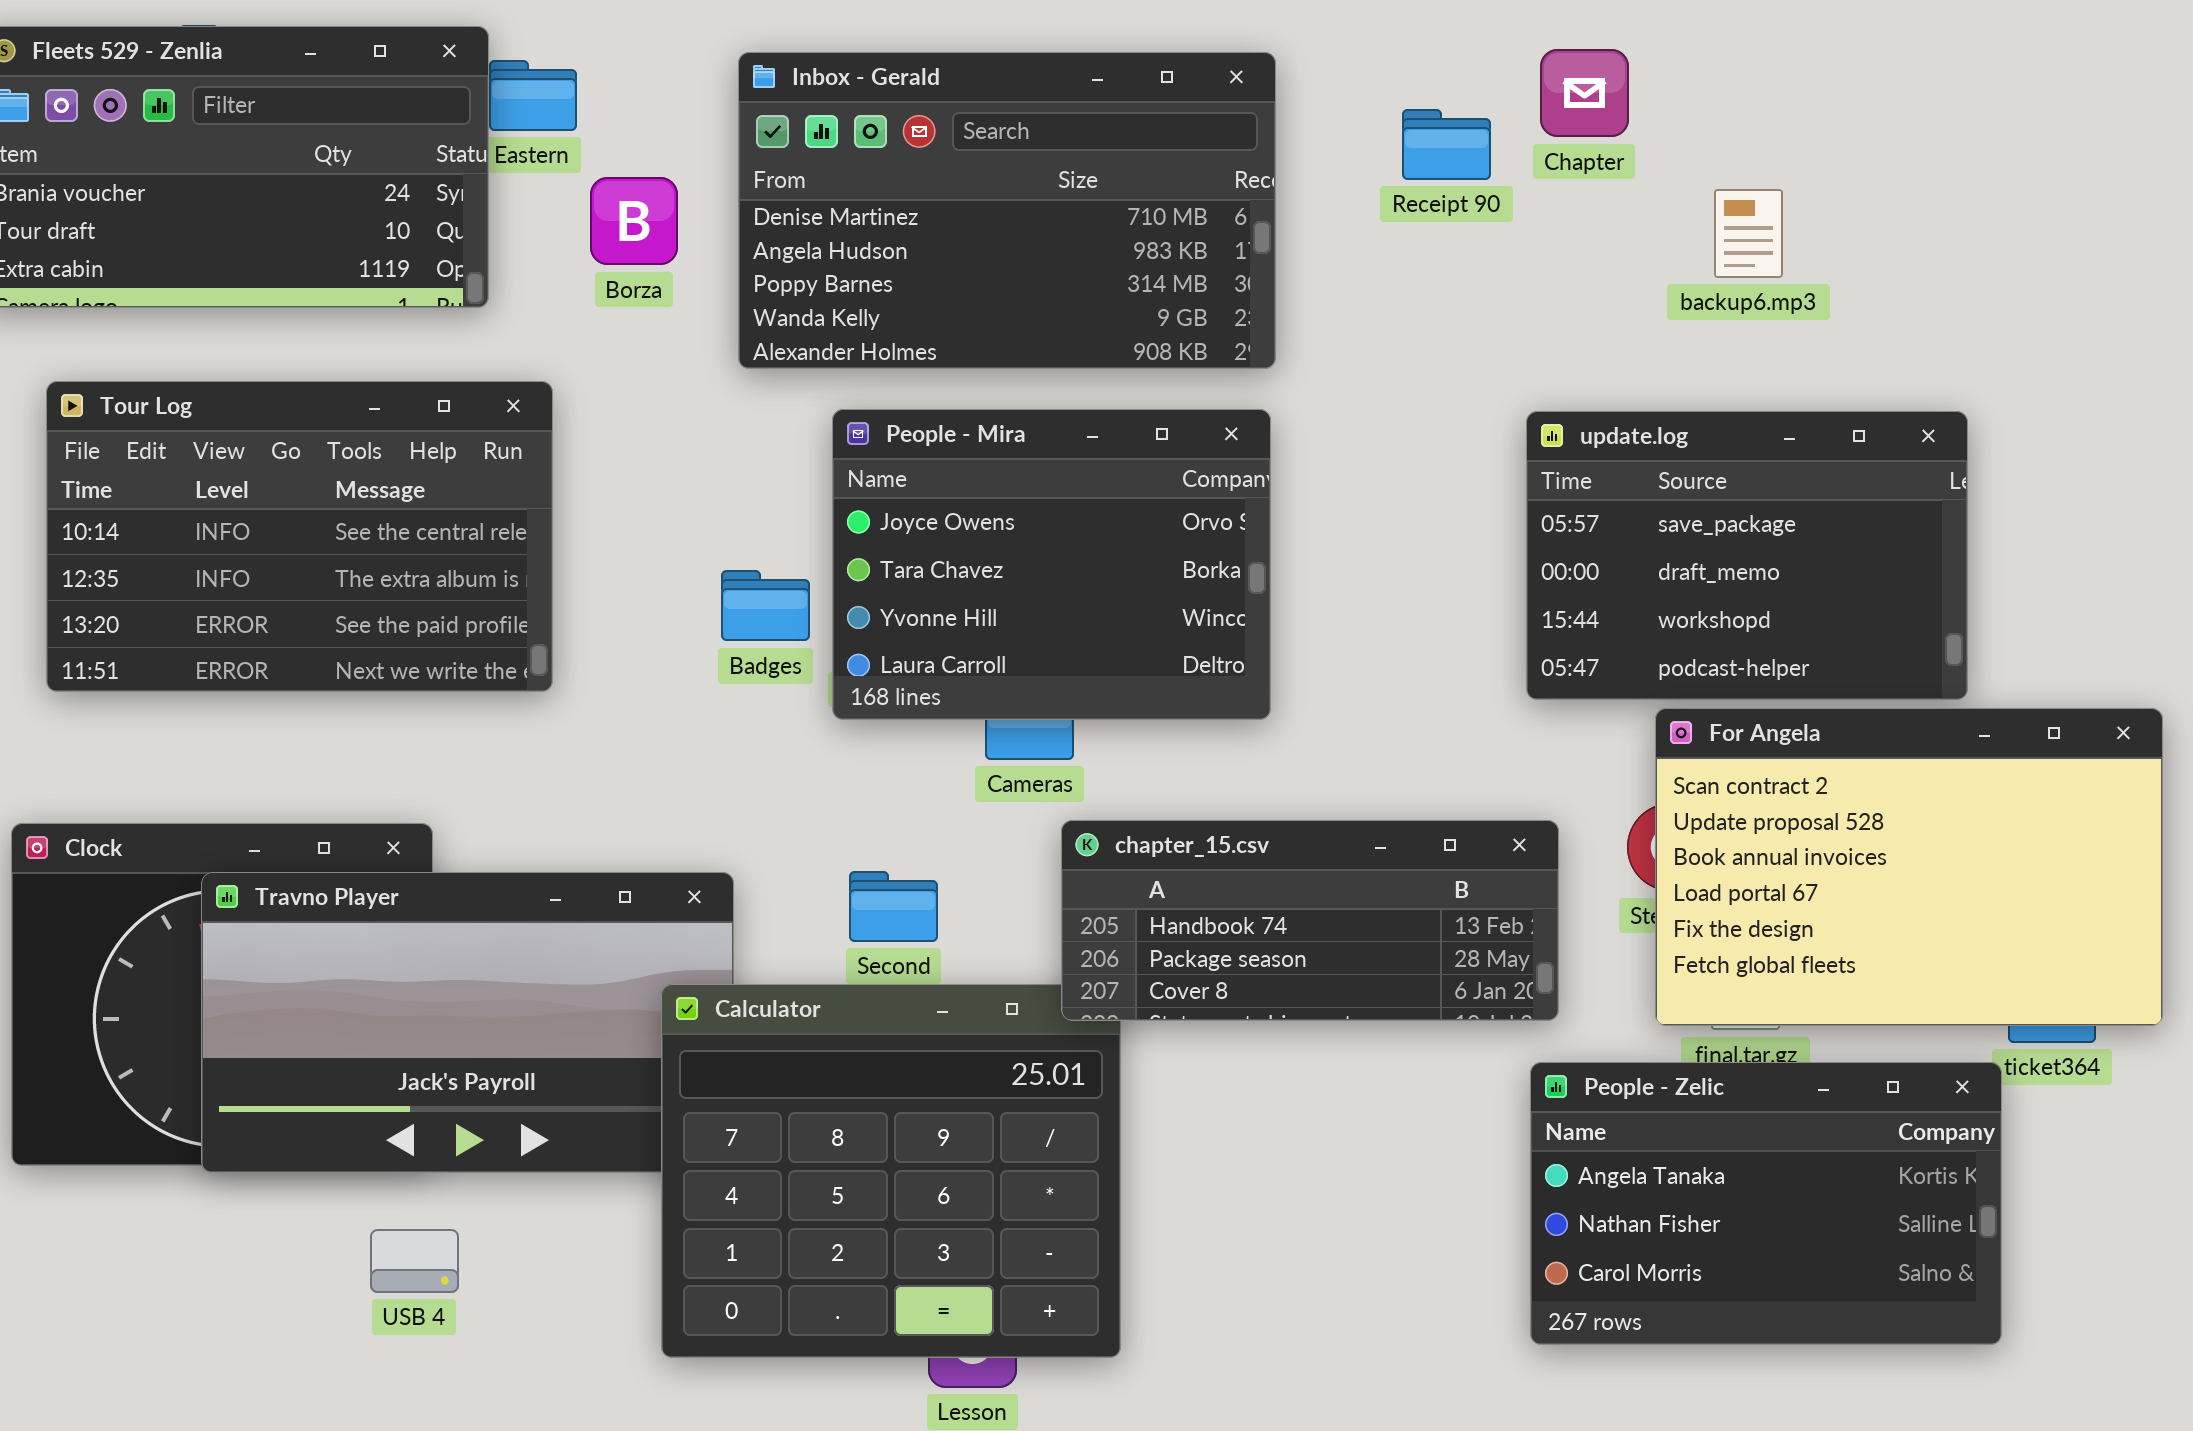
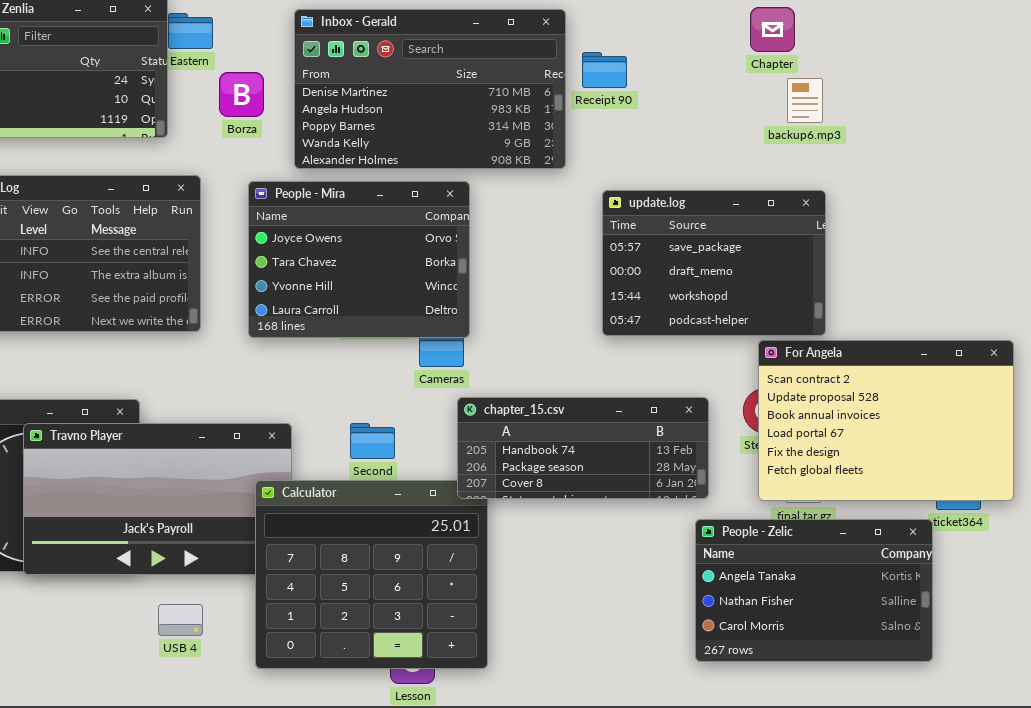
Chapter: [1540,49,1629,137] -> [750,7,795,52], moved
Receipt 90: [1402,109,1491,180] -> [582,52,627,88], moved
People - Mira: [832,409,1271,720] -> [248,181,470,338], moved
update.log: [1526,411,1968,700] -> [602,190,826,336], moved
USB 4: [370,1229,459,1293] -> [158,604,203,636], moved

